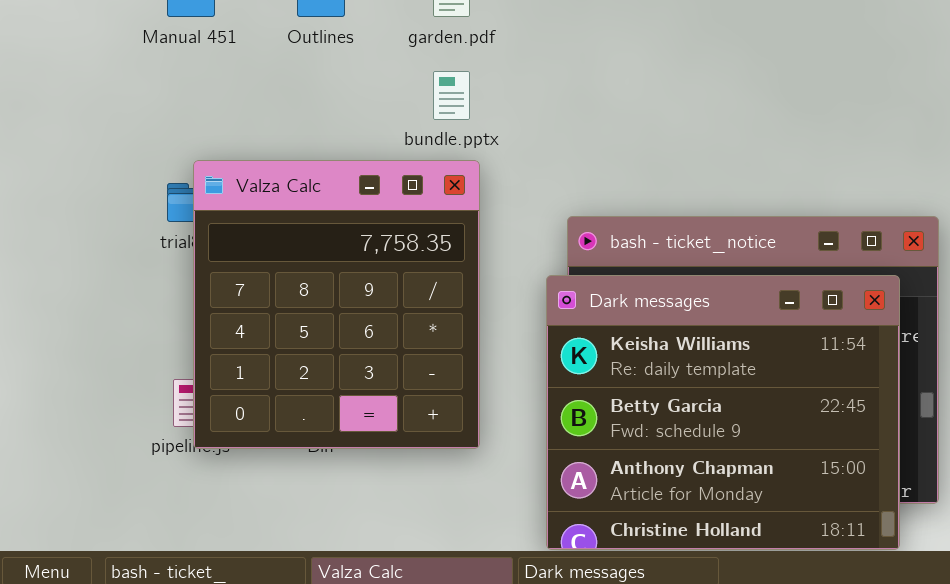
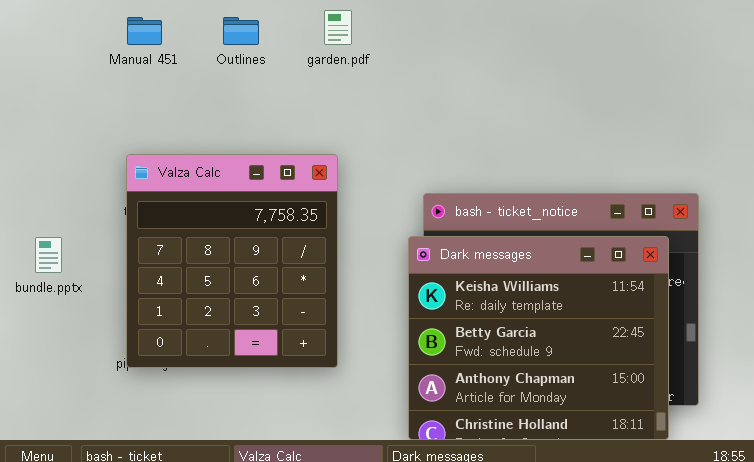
bundle.pptx: [433,71,470,120] -> [35,237,62,273], moved
Valza Calc: [193,160,480,449] -> [126,154,338,368], moved

